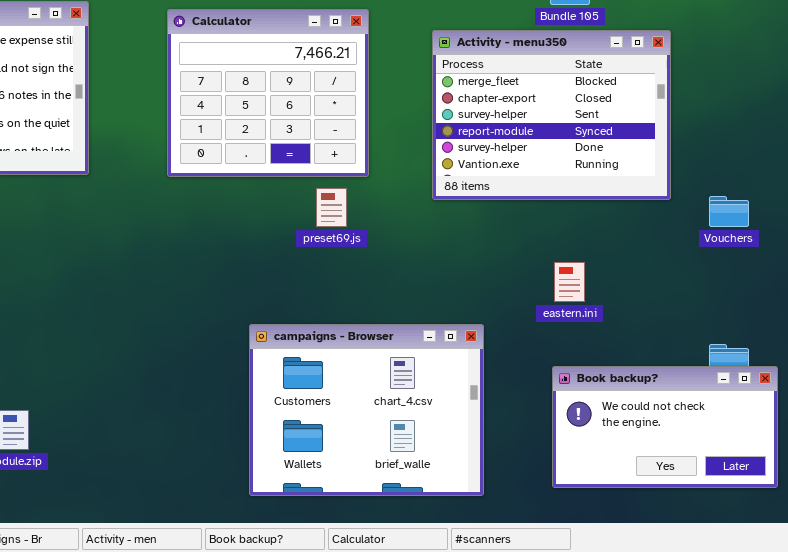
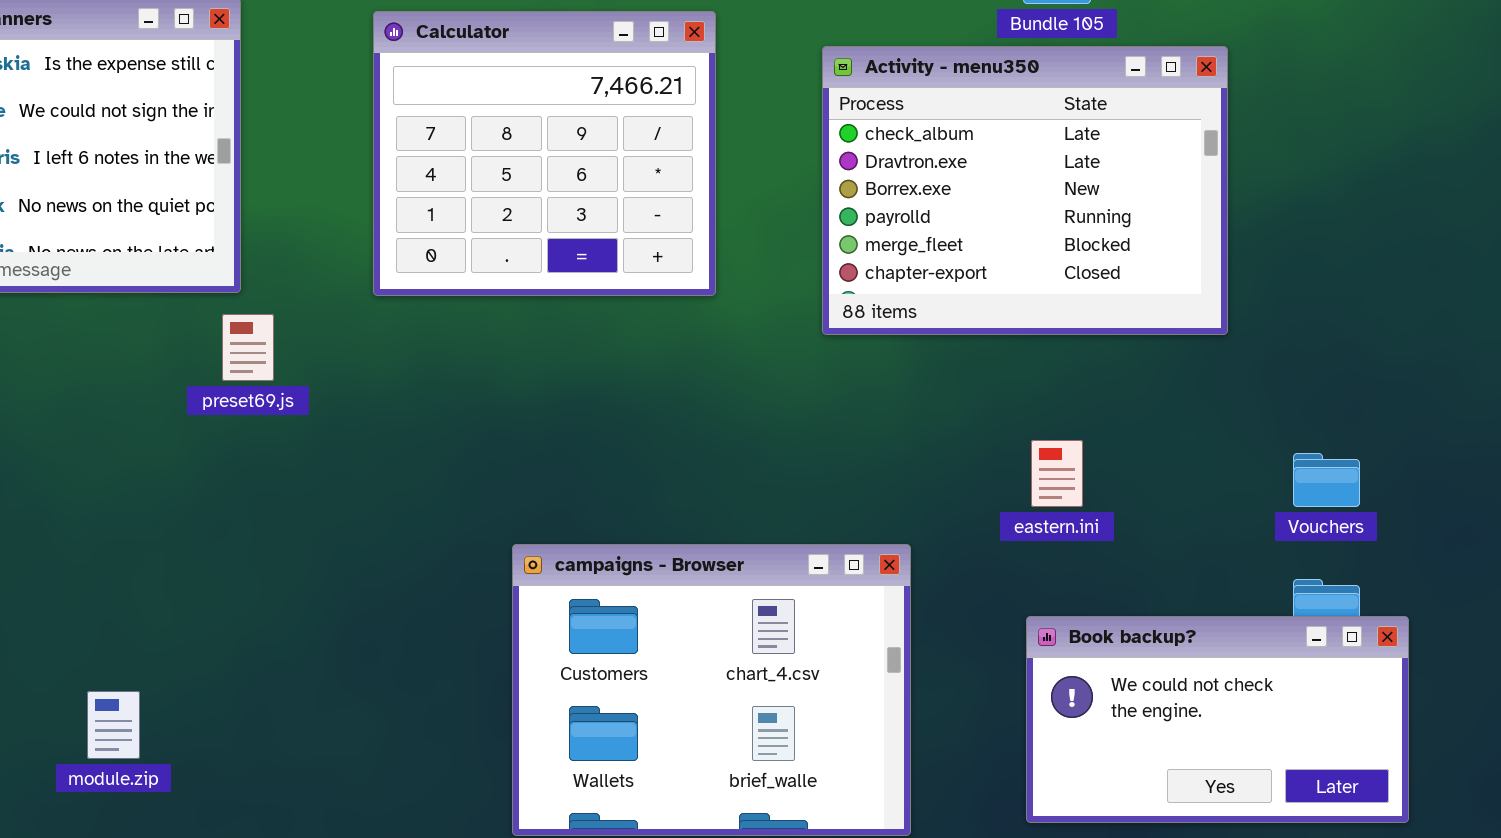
Activity - menu350: [432,30,671,200] -> [822,46,1228,335], scrolled up 4 rows
preset69.js: [316,188,347,227] -> [222,314,274,381], moved
Vouchers: [709,196,749,227] -> [1293,453,1360,507], moved

